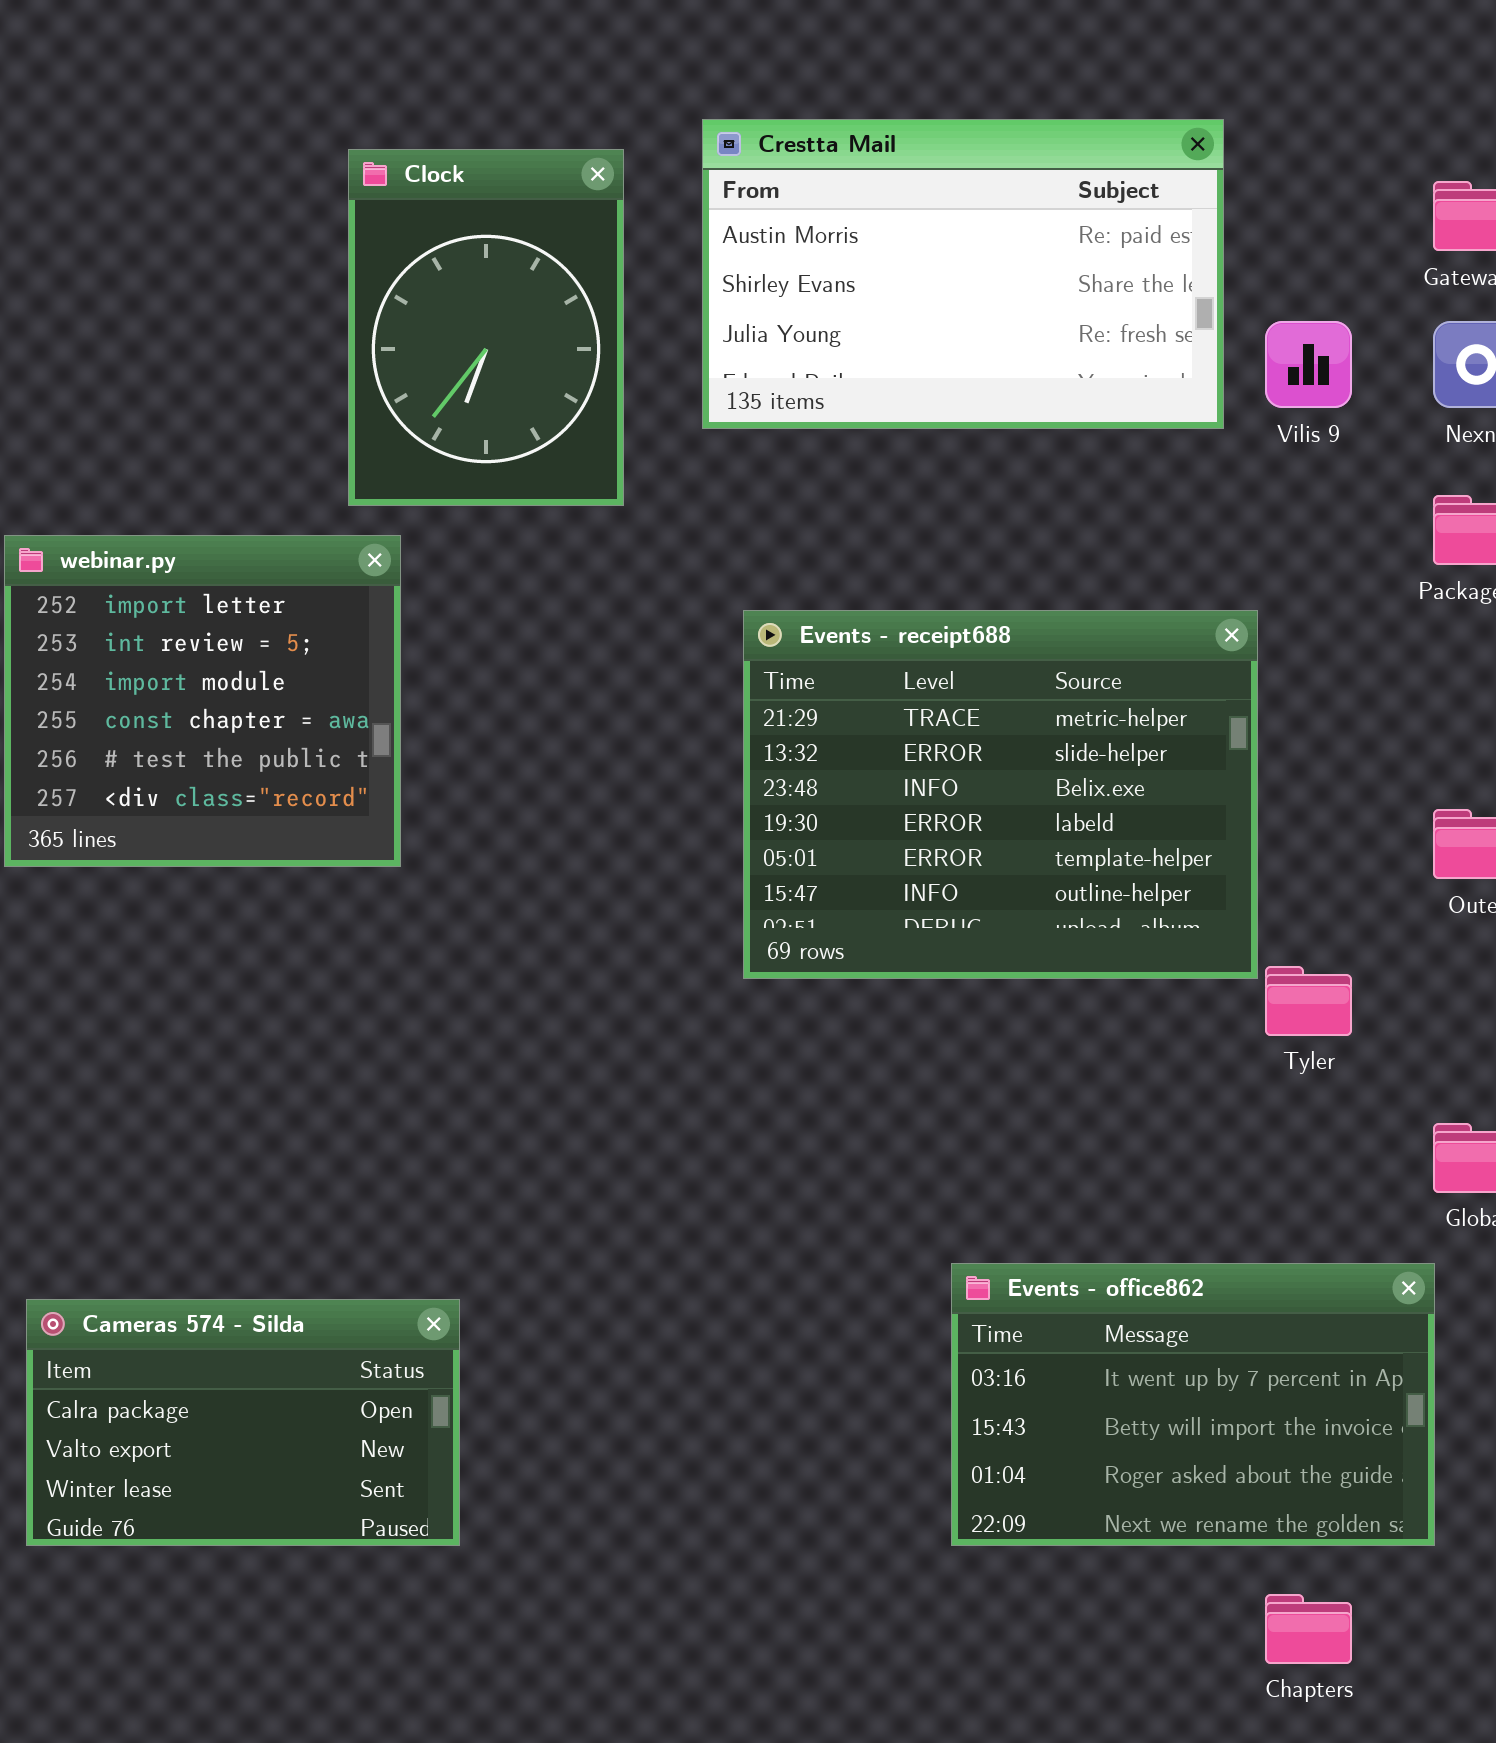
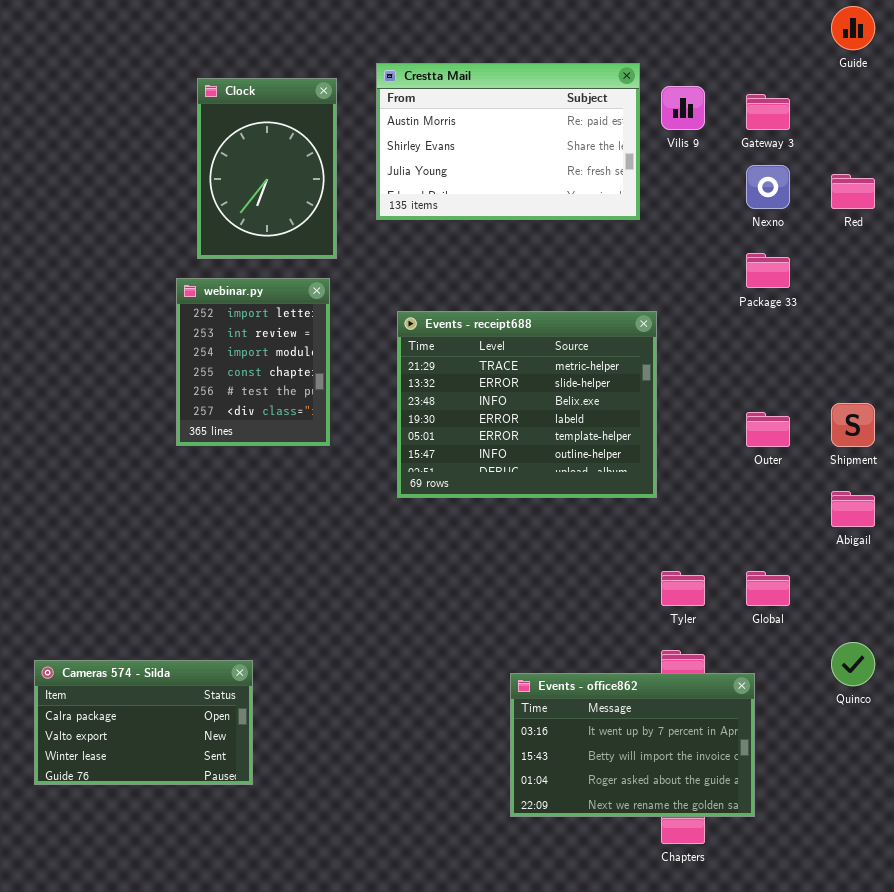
Vilis 9: [1265,321,1352,408] -> [661,86,705,130], moved
webinar.py: [4,535,401,867] -> [176,278,330,446], moved, resized
Tyler: [1265,966,1352,1036] -> [661,571,705,606], moved
Events - office862: [951,1263,1435,1546] -> [510,673,755,817], moved

